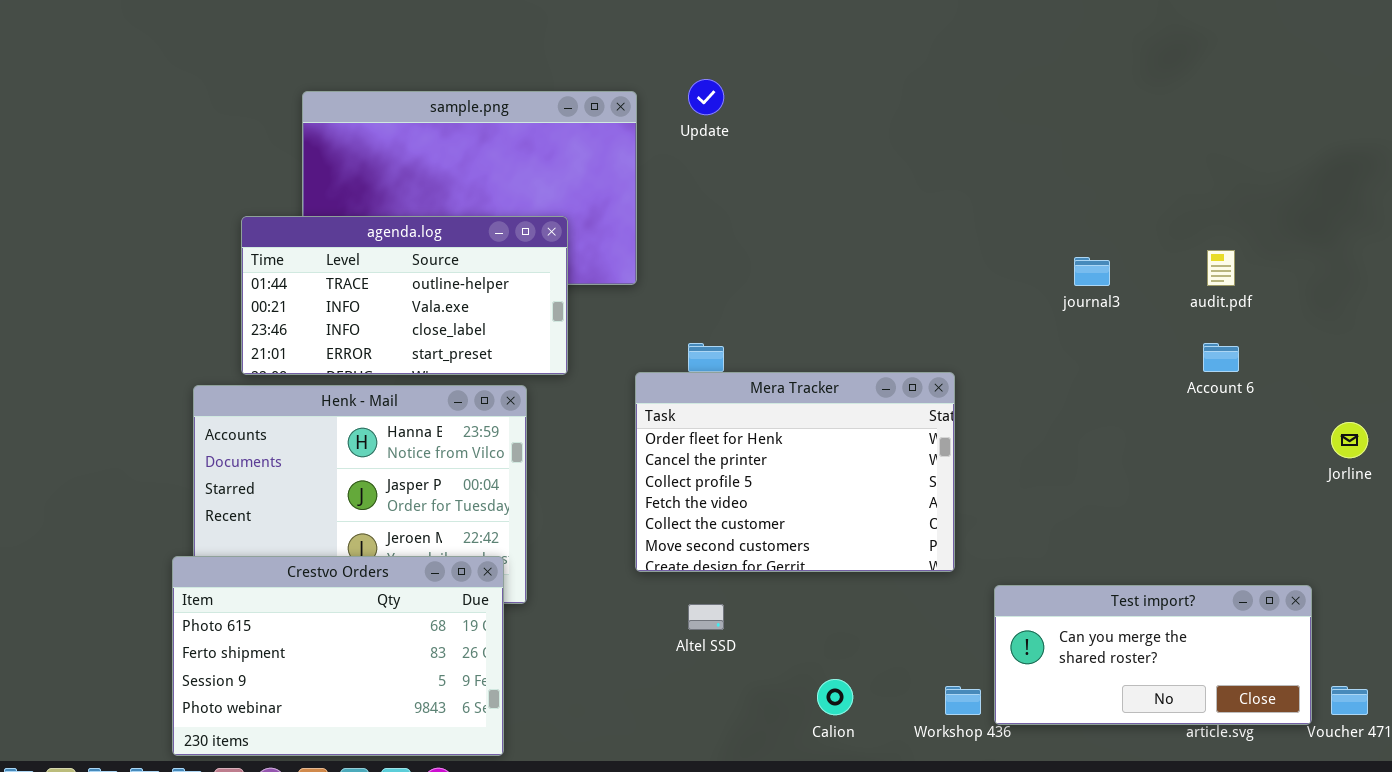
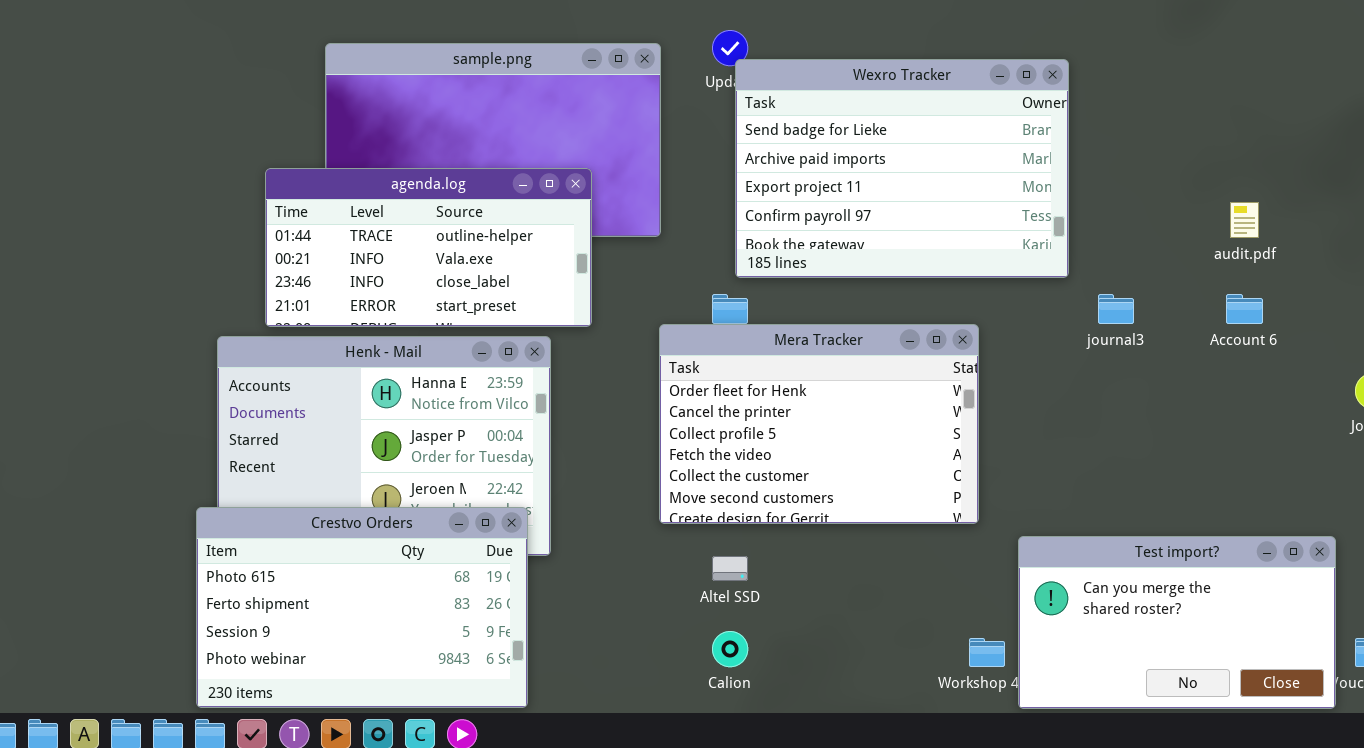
Wexro Tracker: none -> [735,59,1069,278], opened
journal3: [1074,257,1110,286] -> [1098,294,1134,324], moved
Test import?: [994,585,1312,725] -> [1018,536,1336,709], resized
Calion: [817,679,853,715] -> [712,631,748,667], moved

